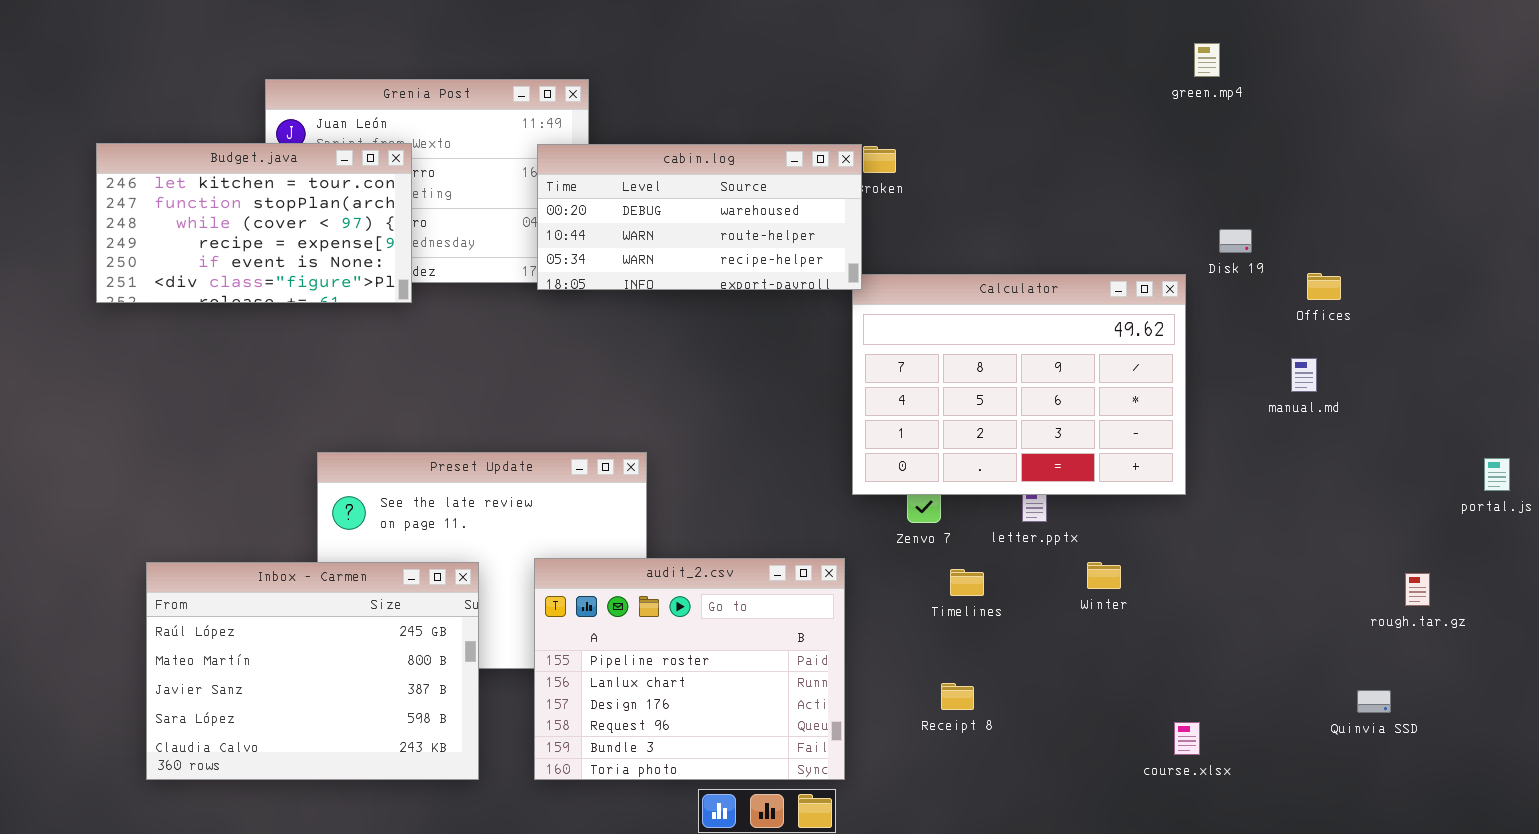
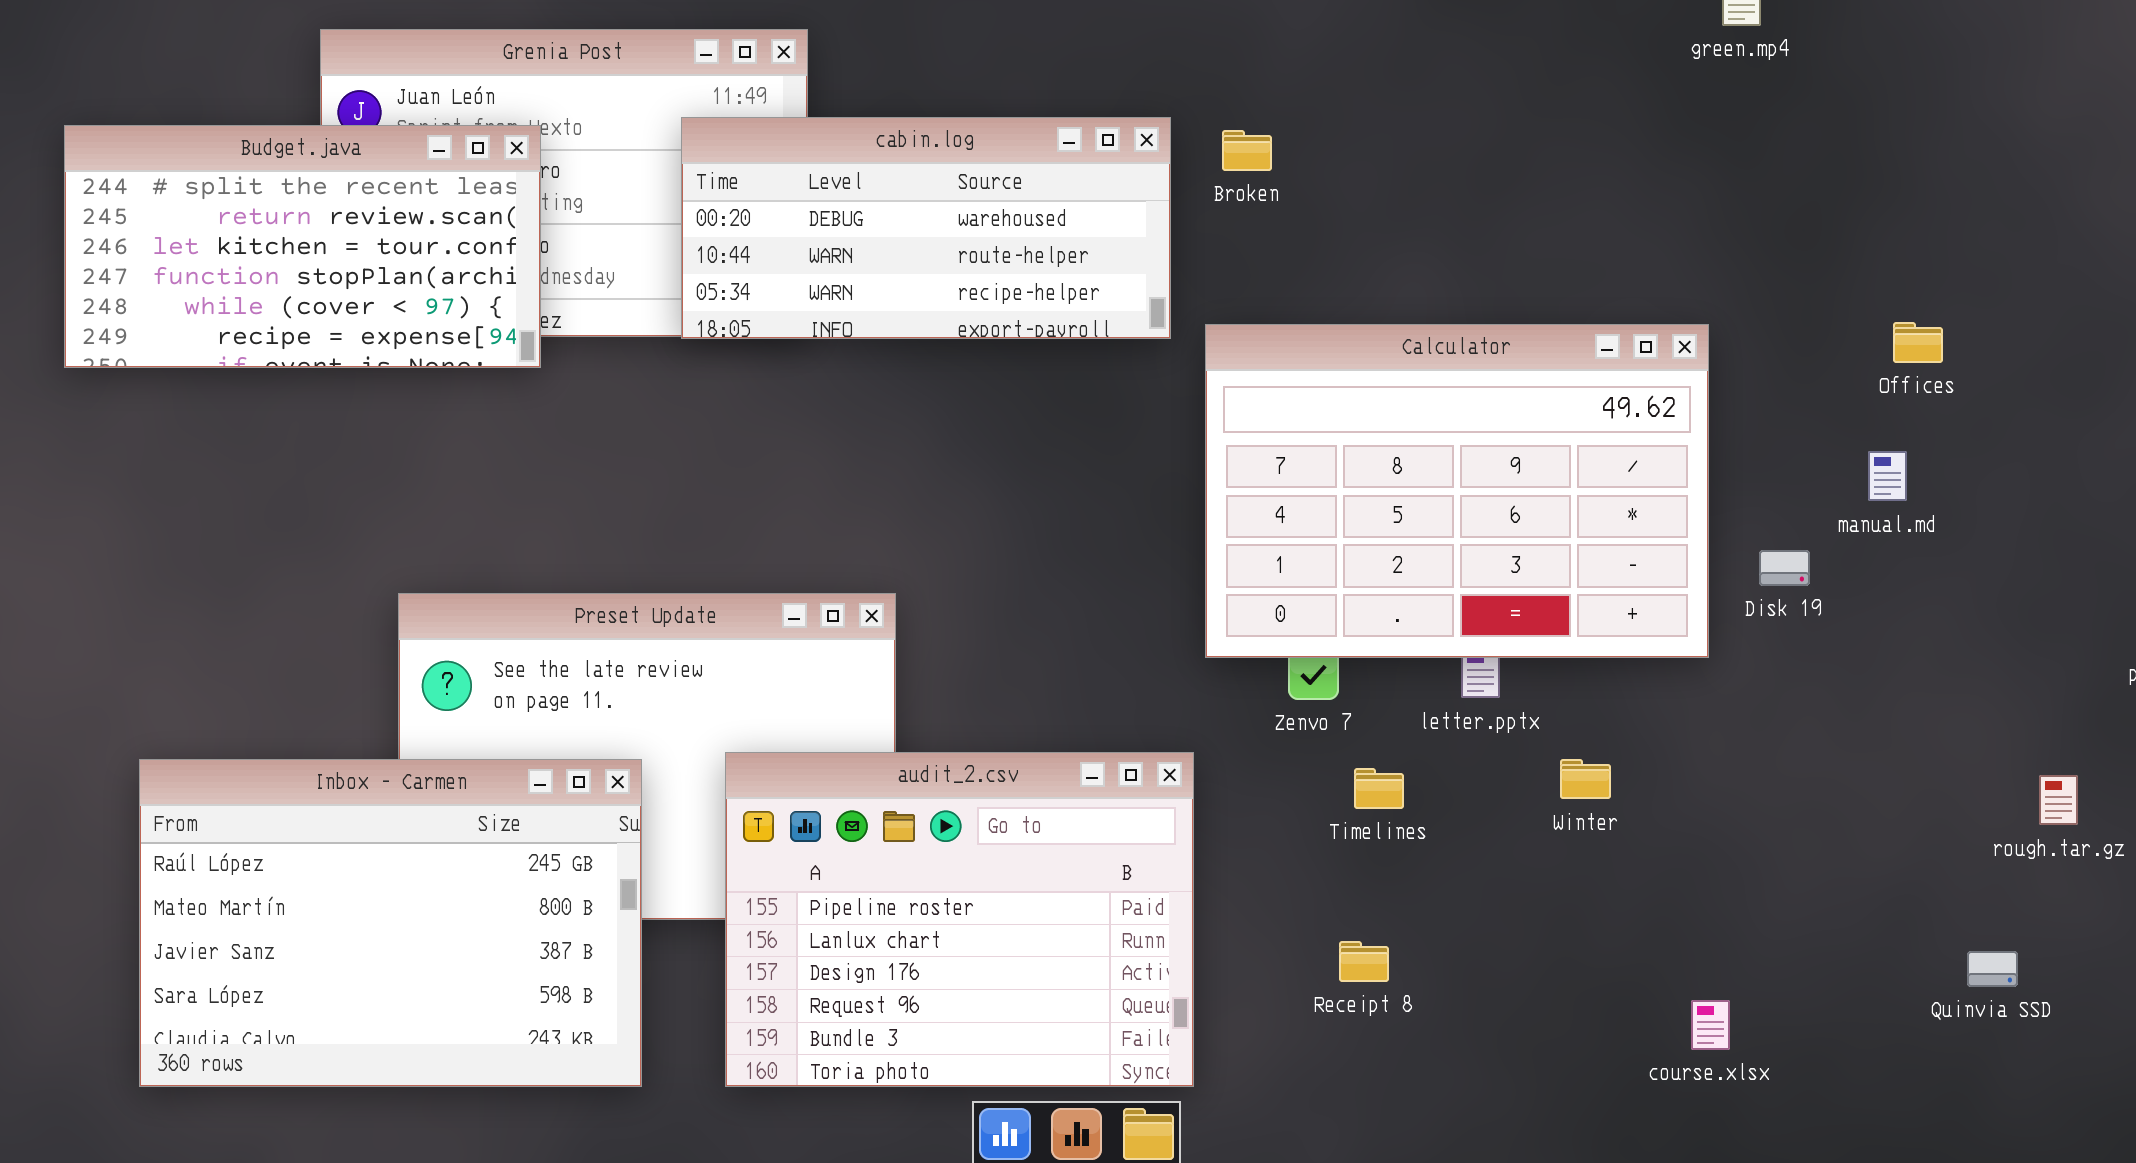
Budget.java: [96,143,412,303] -> [64,125,541,368], scrolled up 2 rows
cabin.log: [537,144,862,290] -> [681,117,1171,339], moved
Disk 19: [1219,229,1252,253] -> [1759,550,1810,586], moved

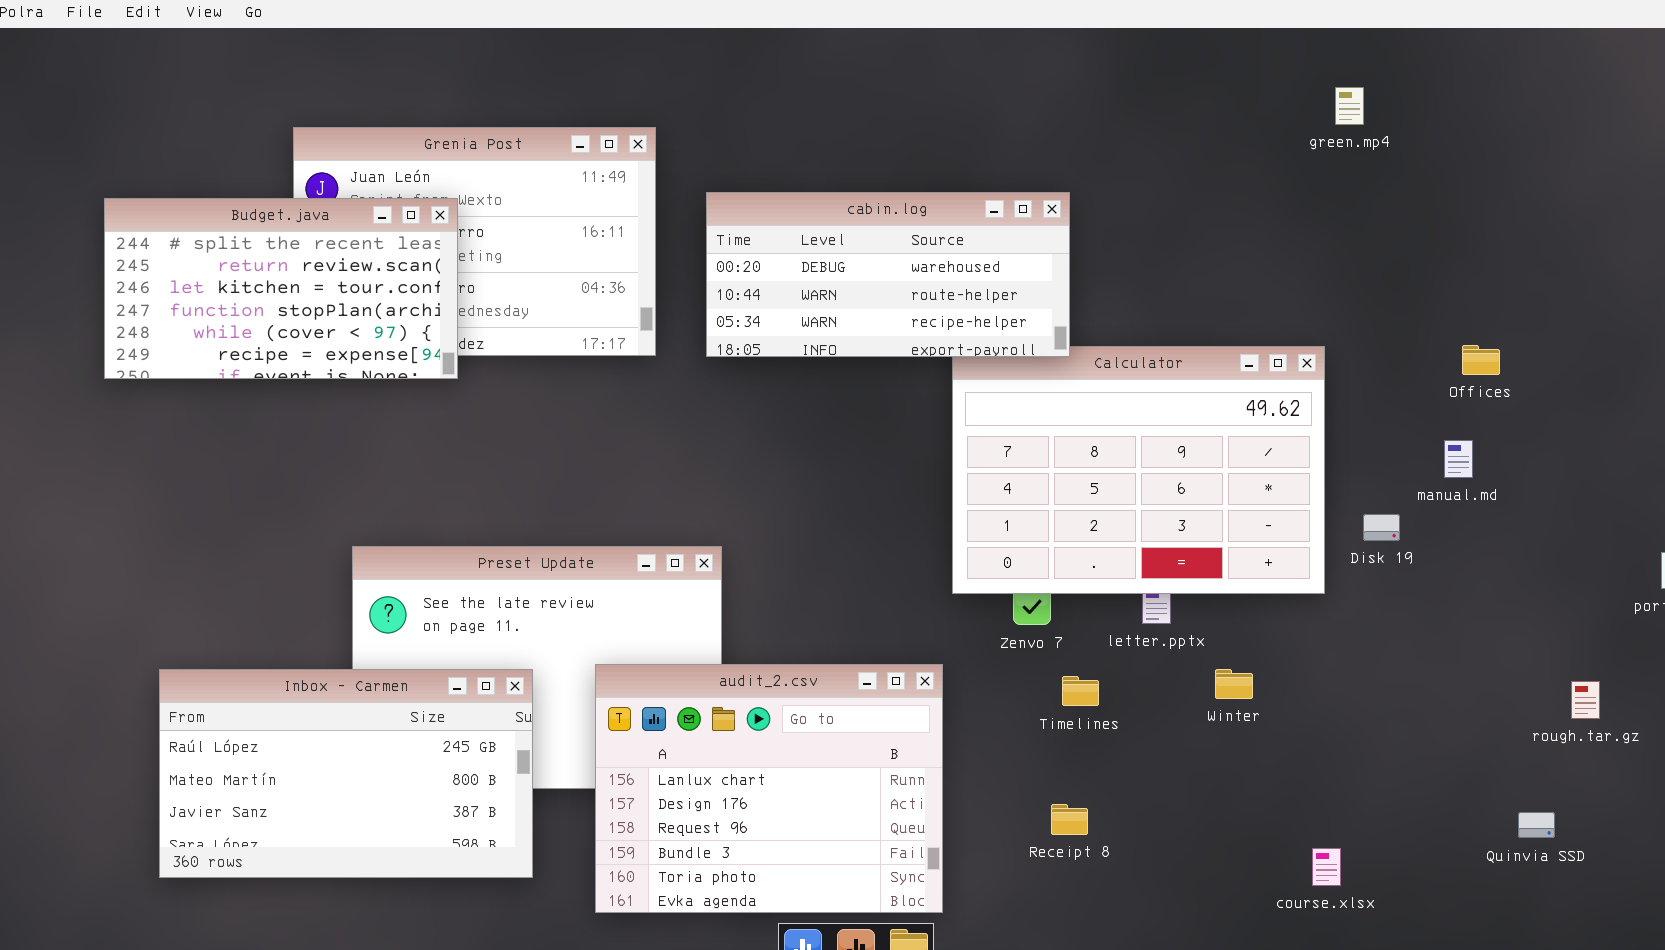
cabin.log: [681,117,1171,339] -> [706,192,1070,357], moved
audit_2.csv: [725,752,1194,1087] -> [595,664,943,913], scrolled down 1 row
Inbox - Carmen: [139,759,642,1087] -> [159,669,533,878], resized

